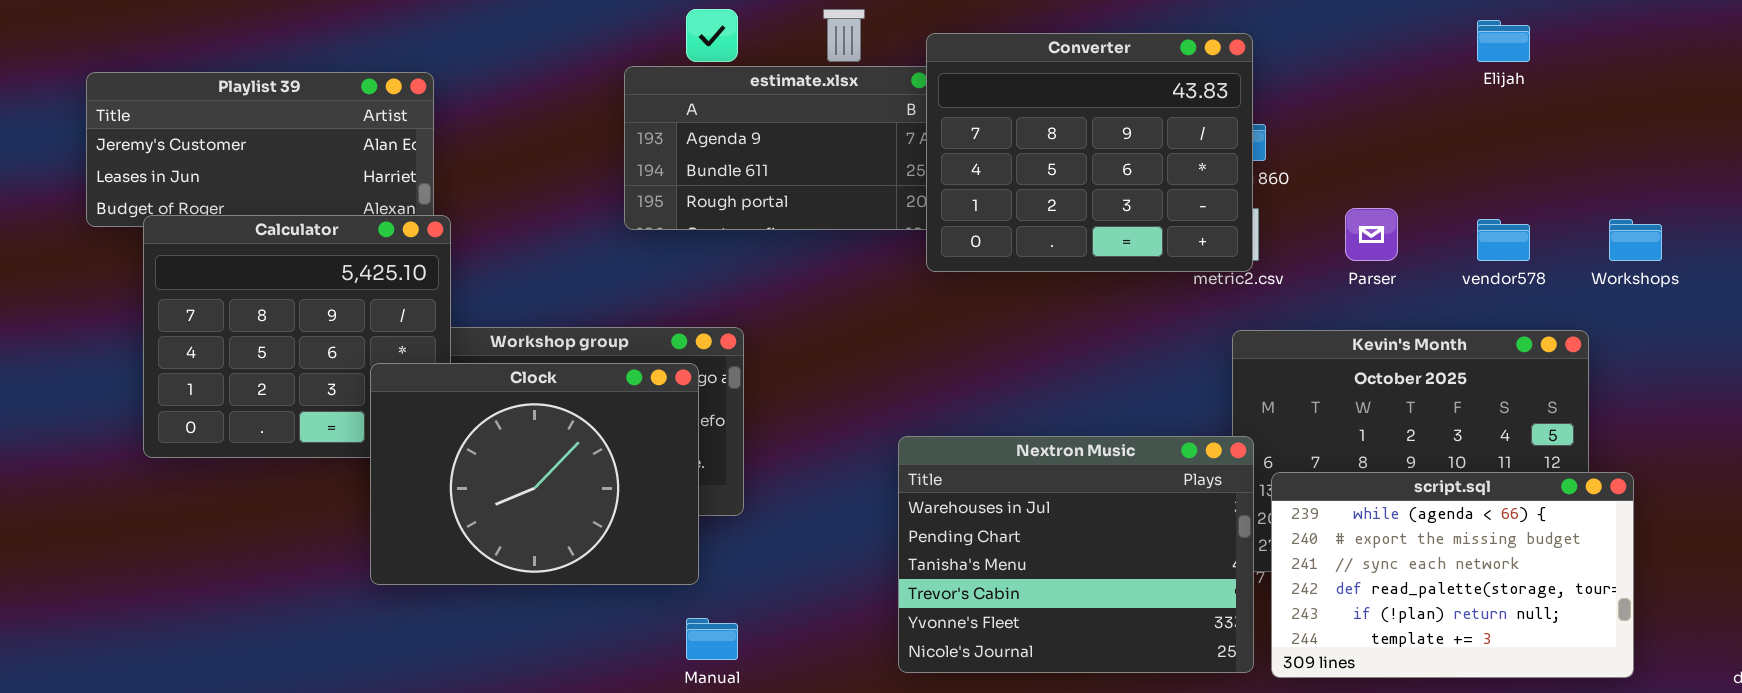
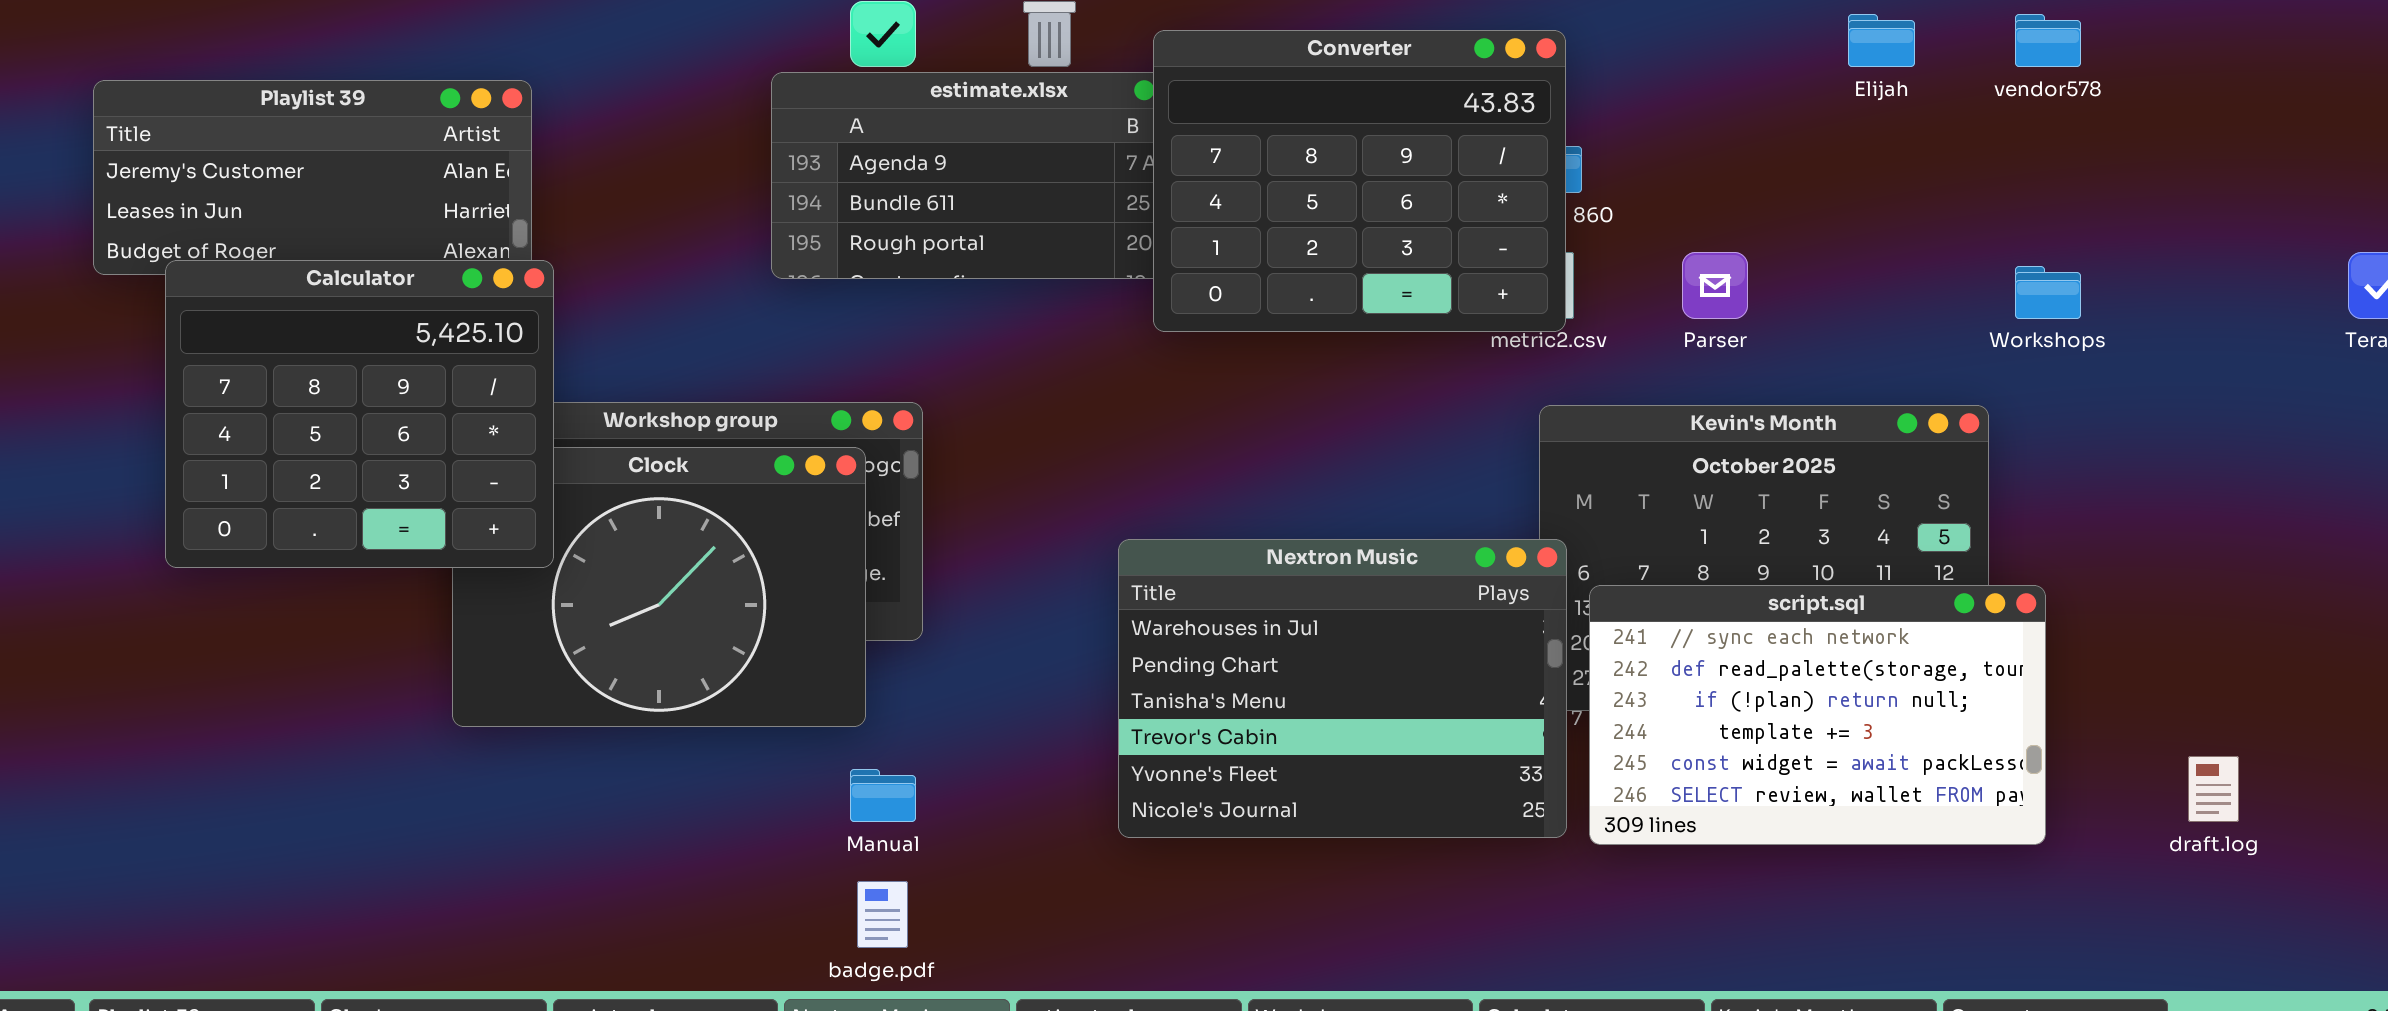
Calculator: [143,215,451,458] -> [165,260,554,568], raised
vendor578: [1477,219,1530,261] -> [2015,14,2081,67], moved
script.sql: [1271,472,1634,678] -> [1589,585,2046,845], scrolled down 2 rows

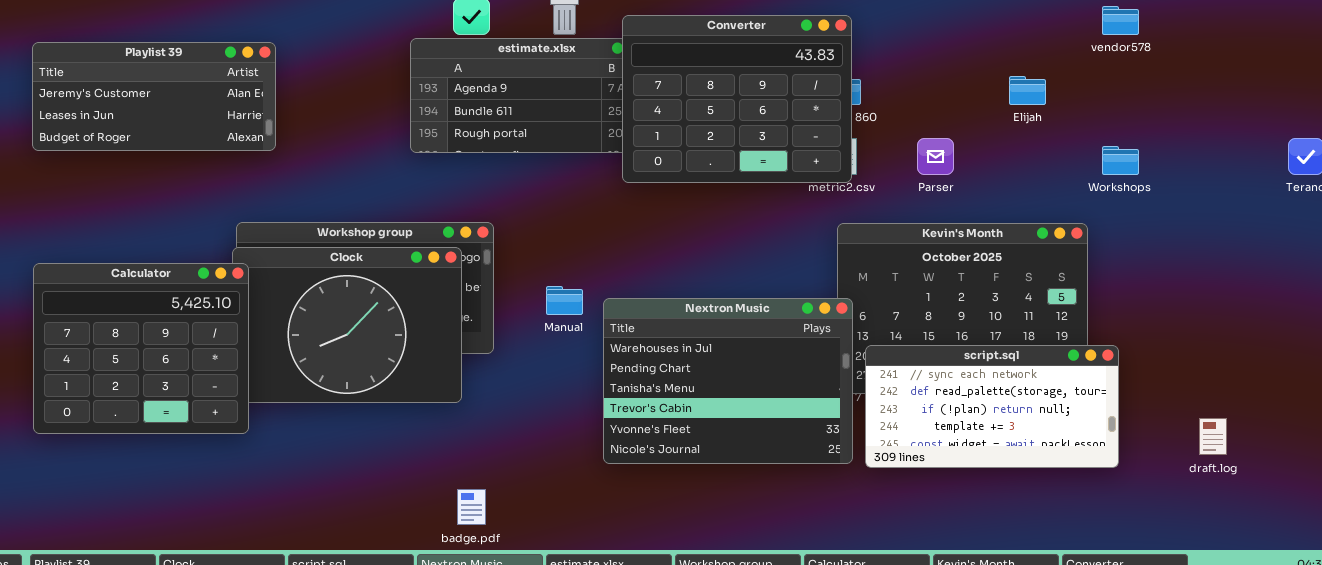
Elijah: [1848,14,1915,67] -> [1009,76,1046,105], moved
Calculator: [165,260,554,568] -> [33,263,249,434], moved
script.sql: [1589,585,2046,845] -> [865,345,1119,468], resized
Manual: [850,769,916,822] -> [546,286,583,315], moved

